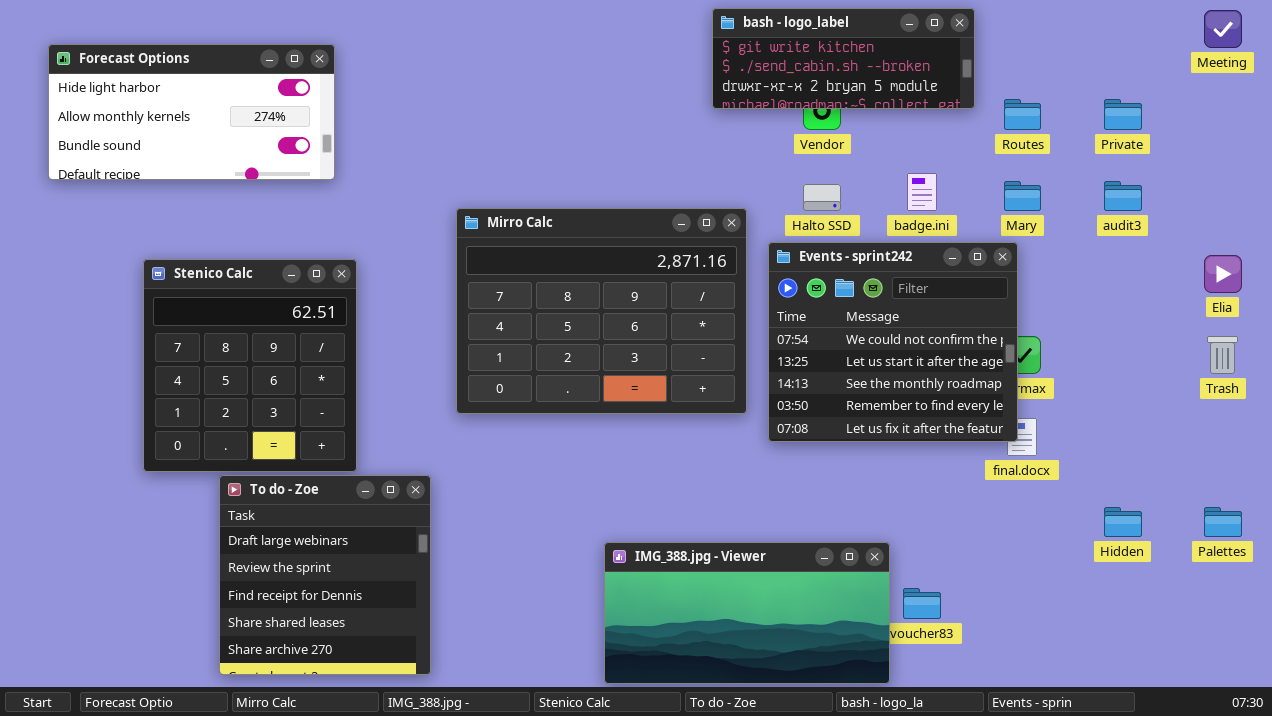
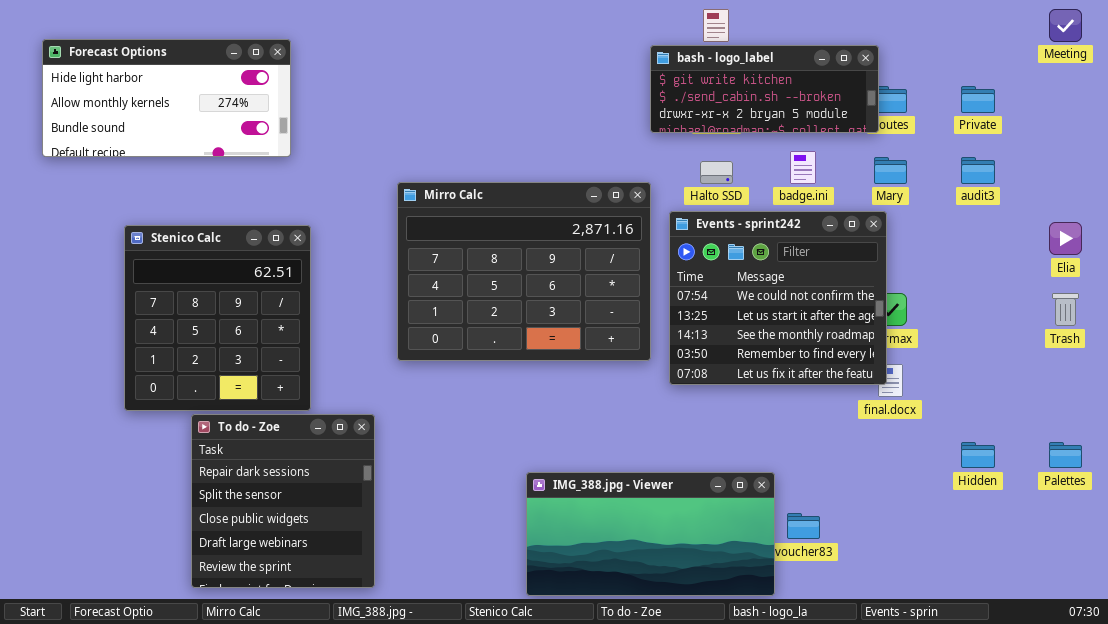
bash - logo_label: [712,8,975,109] -> [650,45,879,133], moved
To do - Zoe: [219,475,431,675] -> [191,414,375,588], scrolled up 3 rows

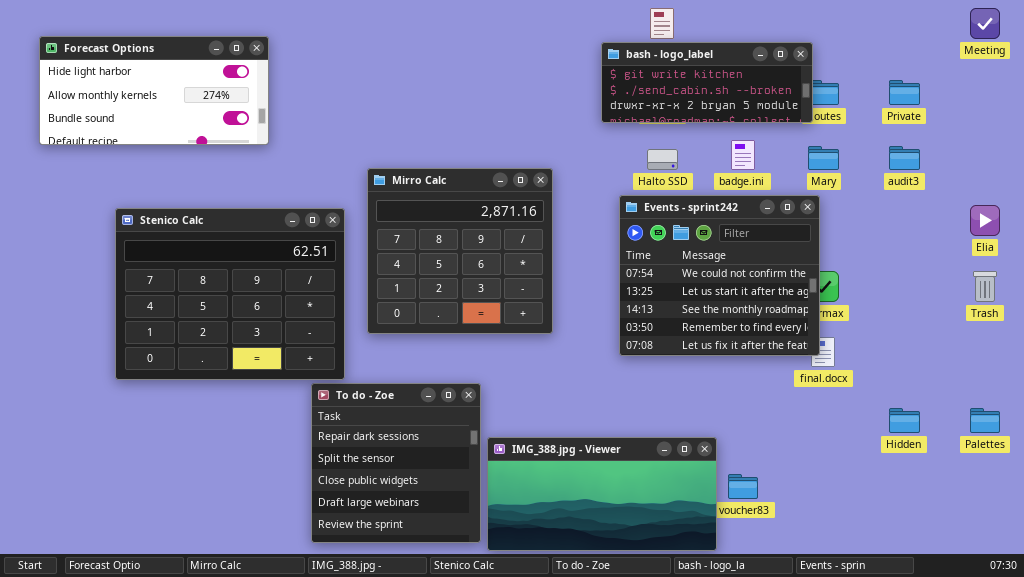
Mirro Calc: [397,182,651,361] -> [367,168,553,334], resized
Stenico Calc: [124,225,311,411] -> [115,208,345,380], resized
To do - Zoe: [191,414,375,588] -> [311,383,481,543], moved

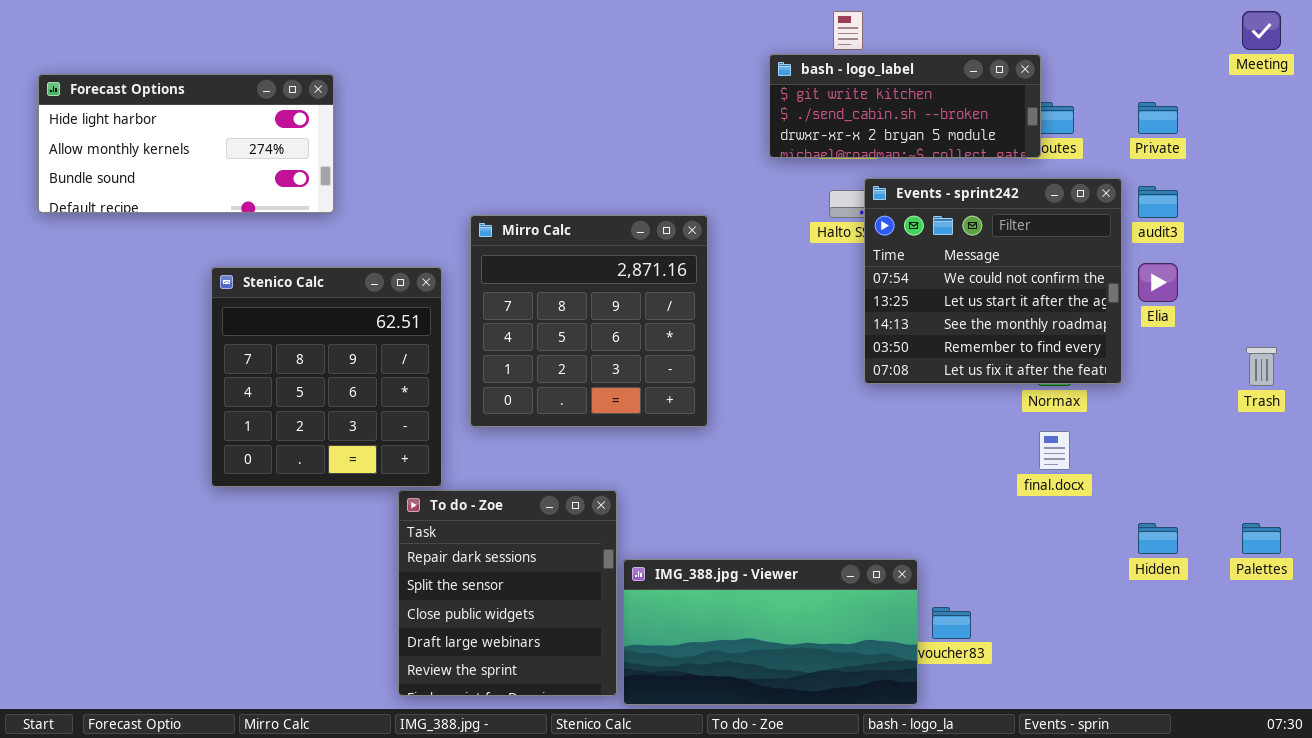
Forecast Options: [39,36,269,145] -> [38,74,334,213], moved
Events - sprint242: [619,195,820,356] -> [864,178,1122,384], moved
Elia: [970,205,1000,236] -> [1138,263,1178,302], moved
Stenico Calc: [115,208,345,380] -> [211,267,442,487], resized

